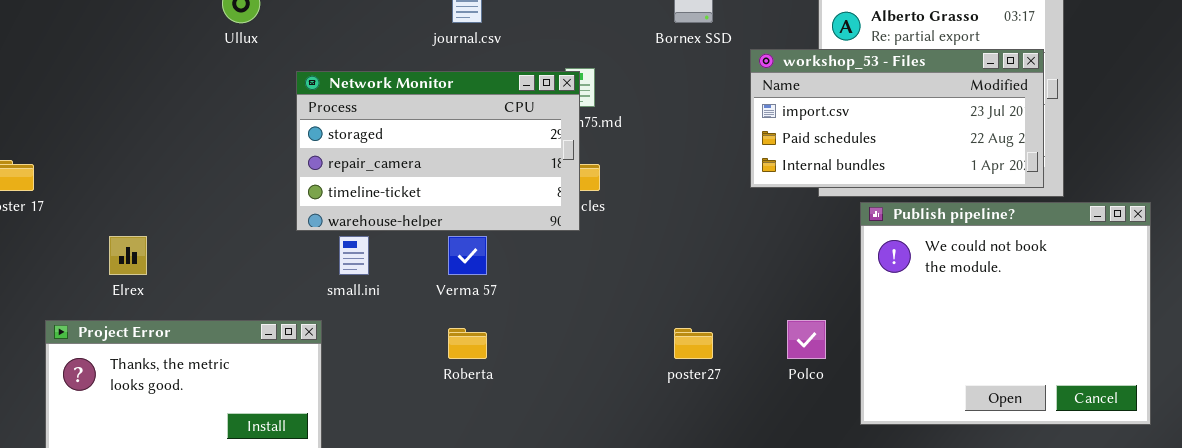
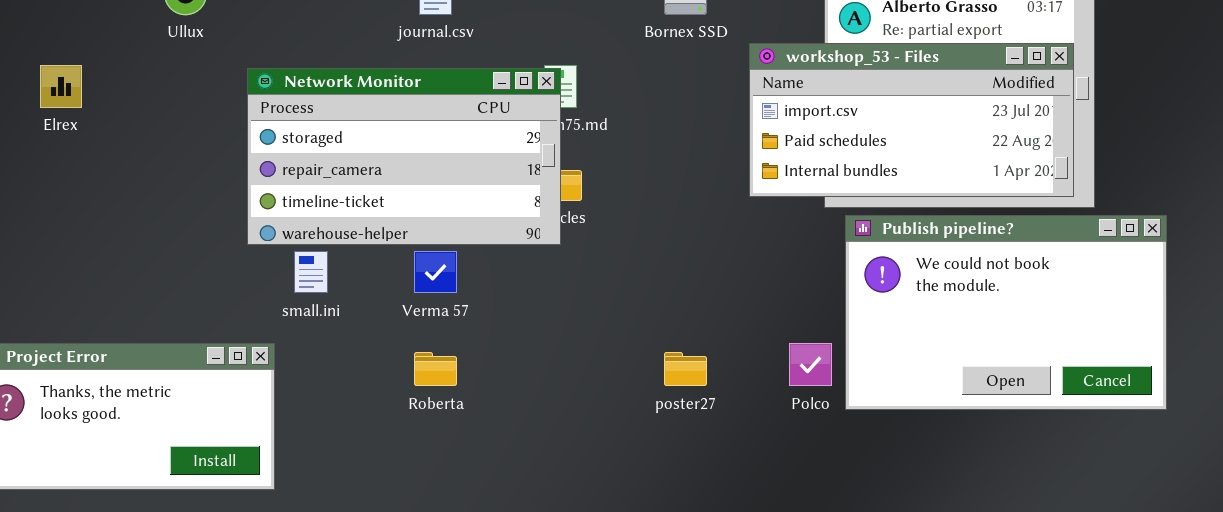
Publish pipeline?: [860,202,1151,425] -> [845,215,1167,410], moved, resized
Elrex: [109,236,147,275] -> [40,65,82,108], moved

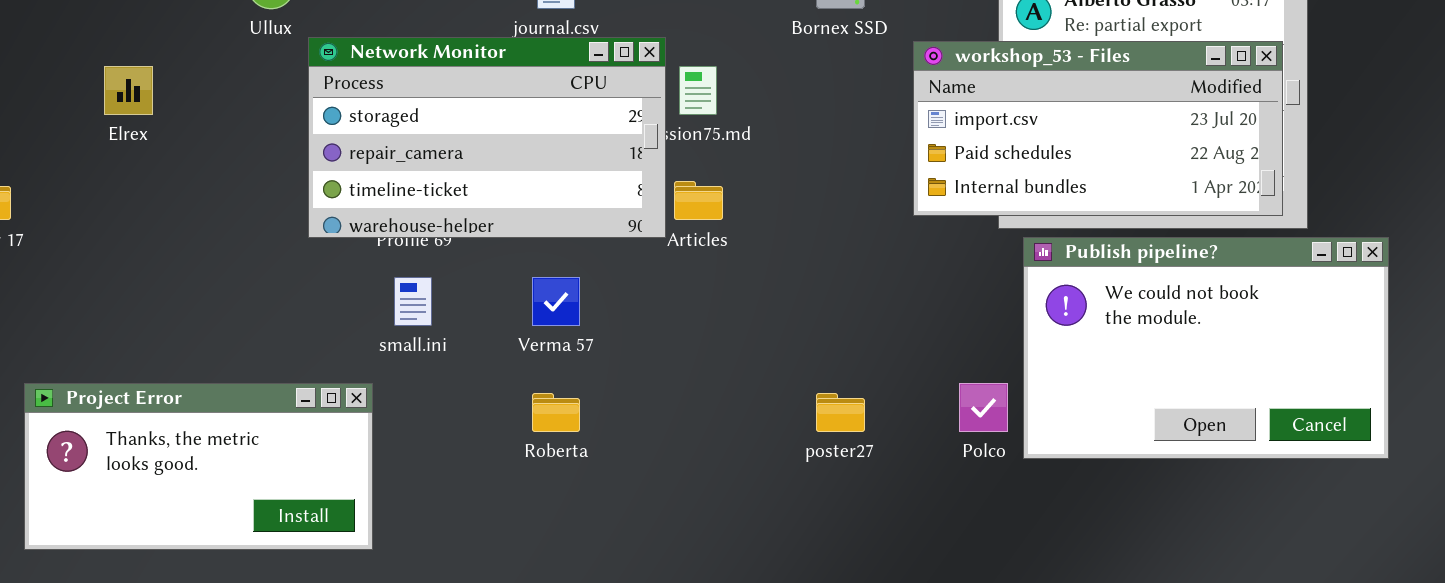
Network Monitor: [247,68,561,245] -> [308,37,666,238], moved

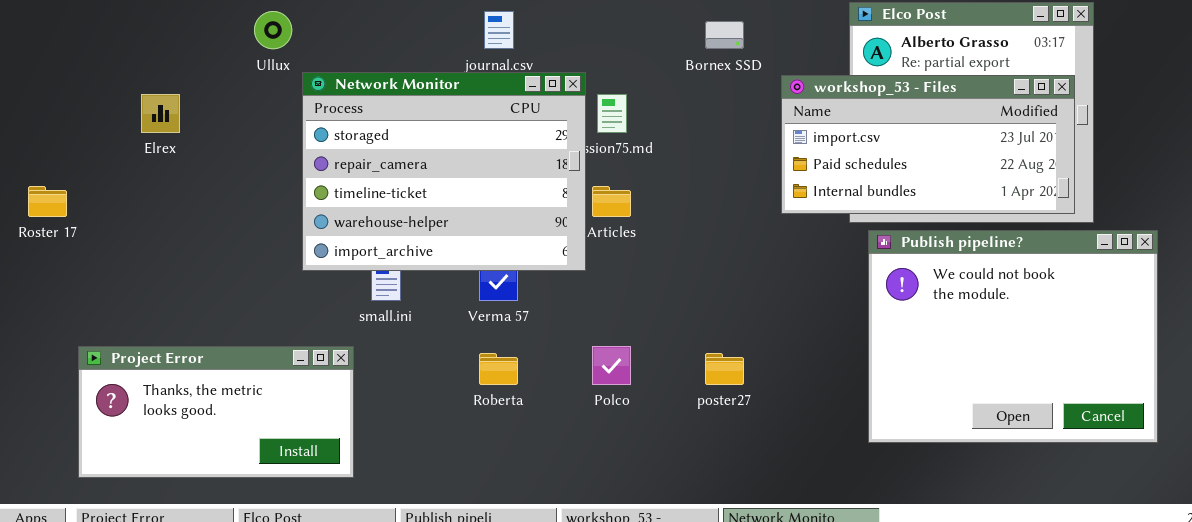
Network Monitor: [308,37,666,238] -> [302,72,586,271], resized
Publish pipeline?: [1023,237,1389,459] -> [868,230,1158,443], resized
Polco: [959,383,1008,432] -> [592,346,631,385], moved

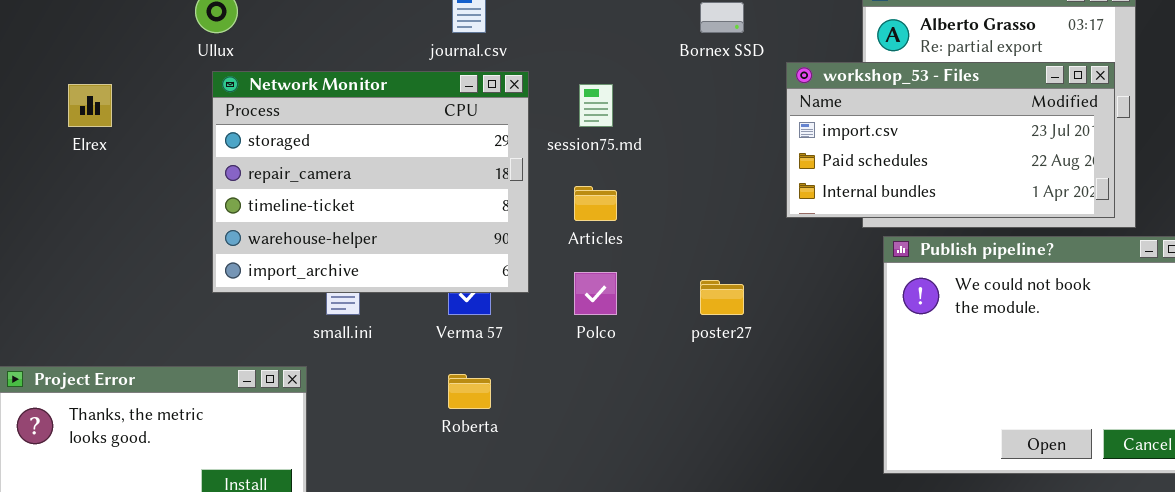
Network Monitor: [302,72,586,271] -> [212,71,529,293], moved
Polco: [592,346,631,385] -> [574,272,617,315], moved
poster27: [705,353,744,385] -> [700,280,744,315], moved

